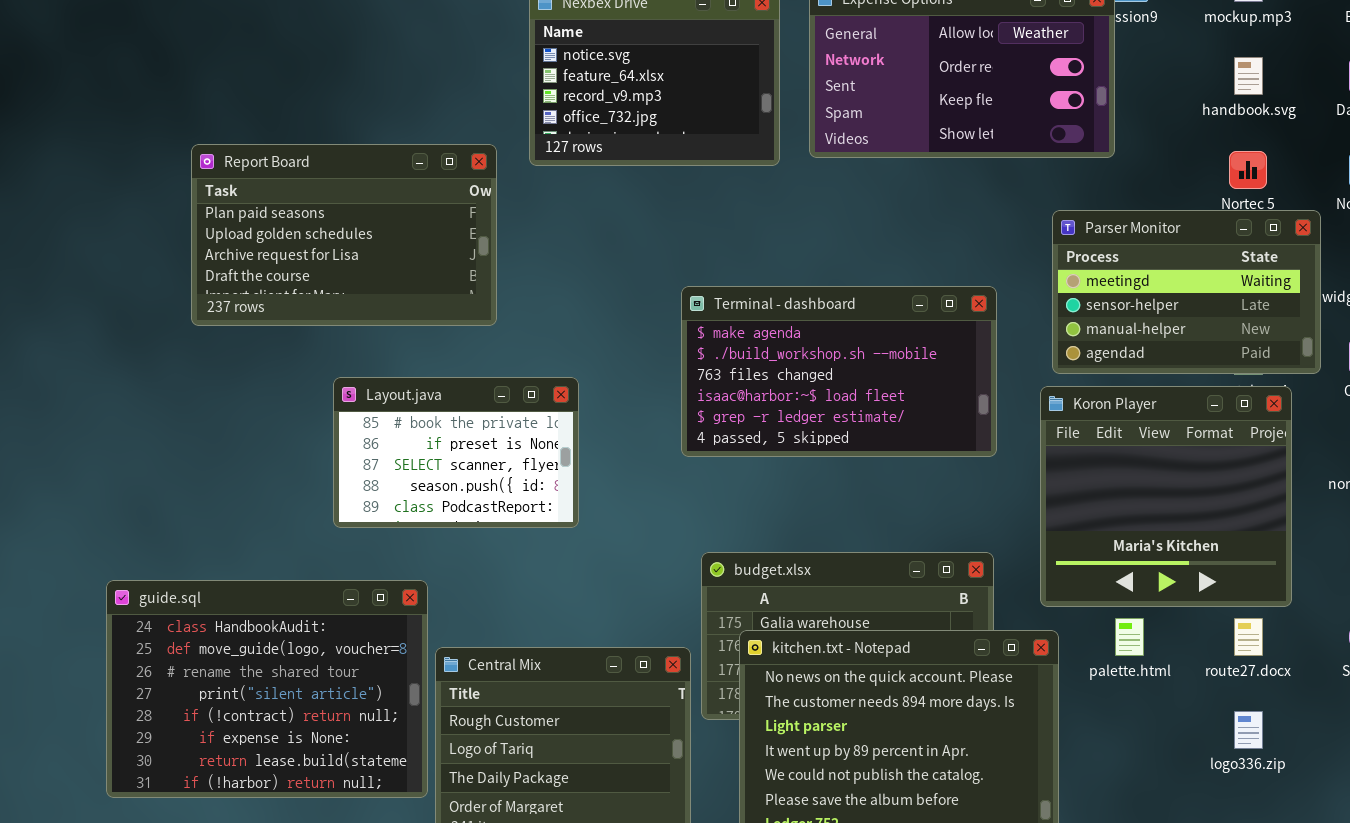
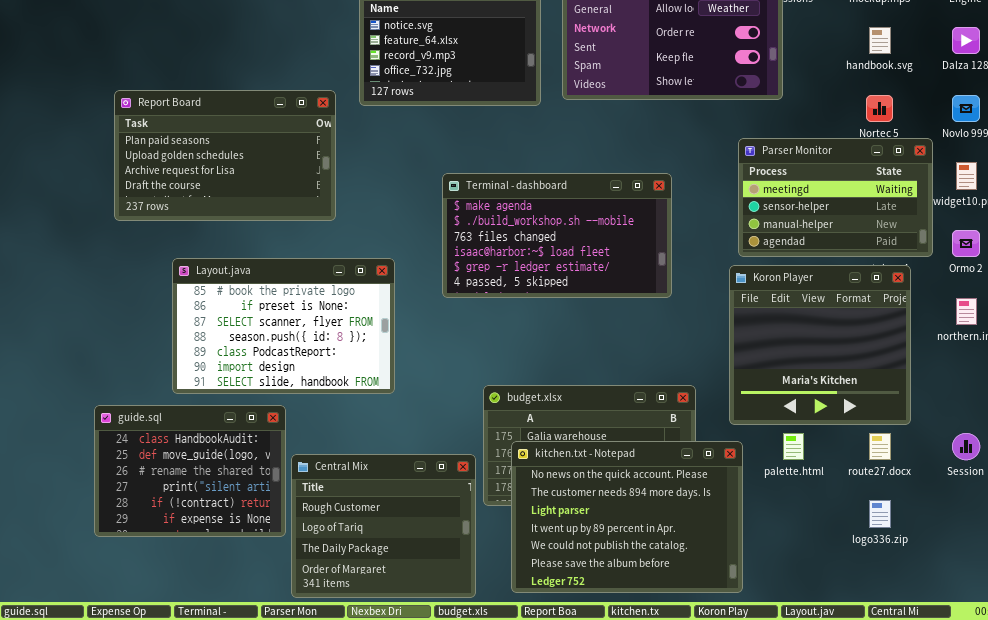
Terminal - dashboard: [681,286,997,457] -> [442,173,672,298], moved
Layout.java: [333,377,579,528] -> [172,258,395,394], resized
guide.sql: [106,580,428,798] -> [94,405,286,537], resized

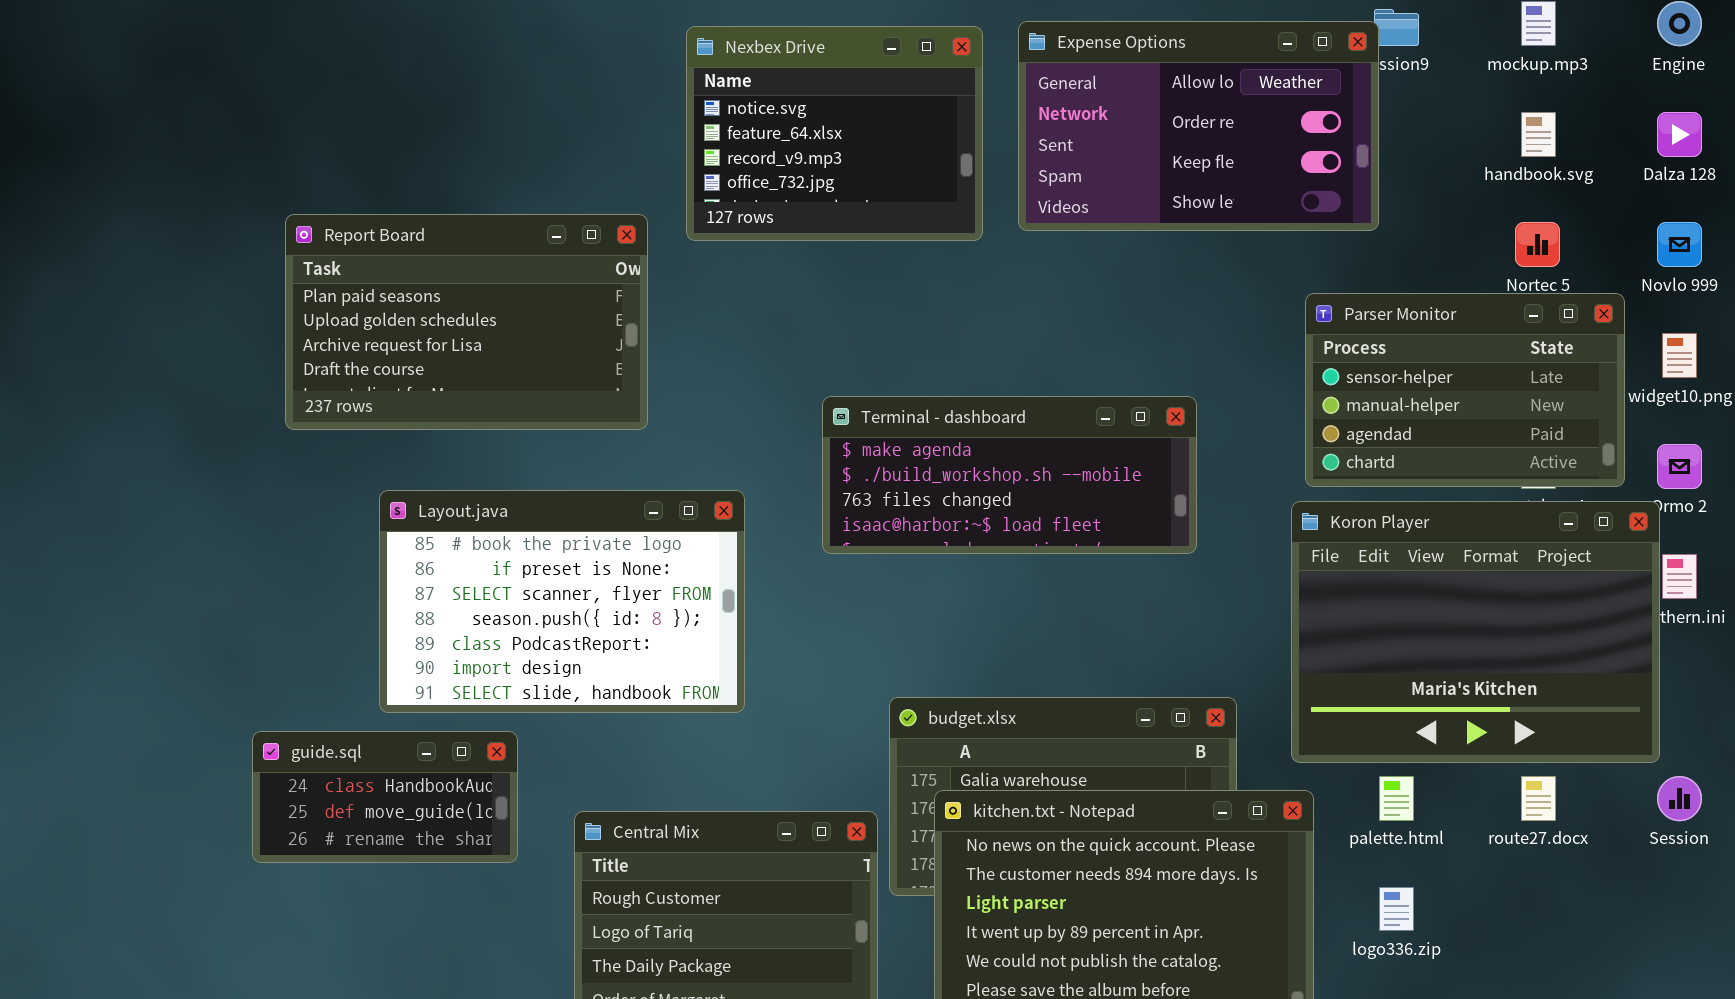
Parser Monitor: [738,138,933,257] -> [1305,293,1625,487], scrolled down 1 row
Terminal - dashboard: [442,173,672,298] -> [822,396,1197,554], resized
Koron Player: [729,265,911,425] -> [1291,501,1660,763], resized
guide.sql: [94,405,286,537] -> [252,731,518,863], resized
logo336.zip: [869,500,891,528] -> [1379,887,1414,931], moved

